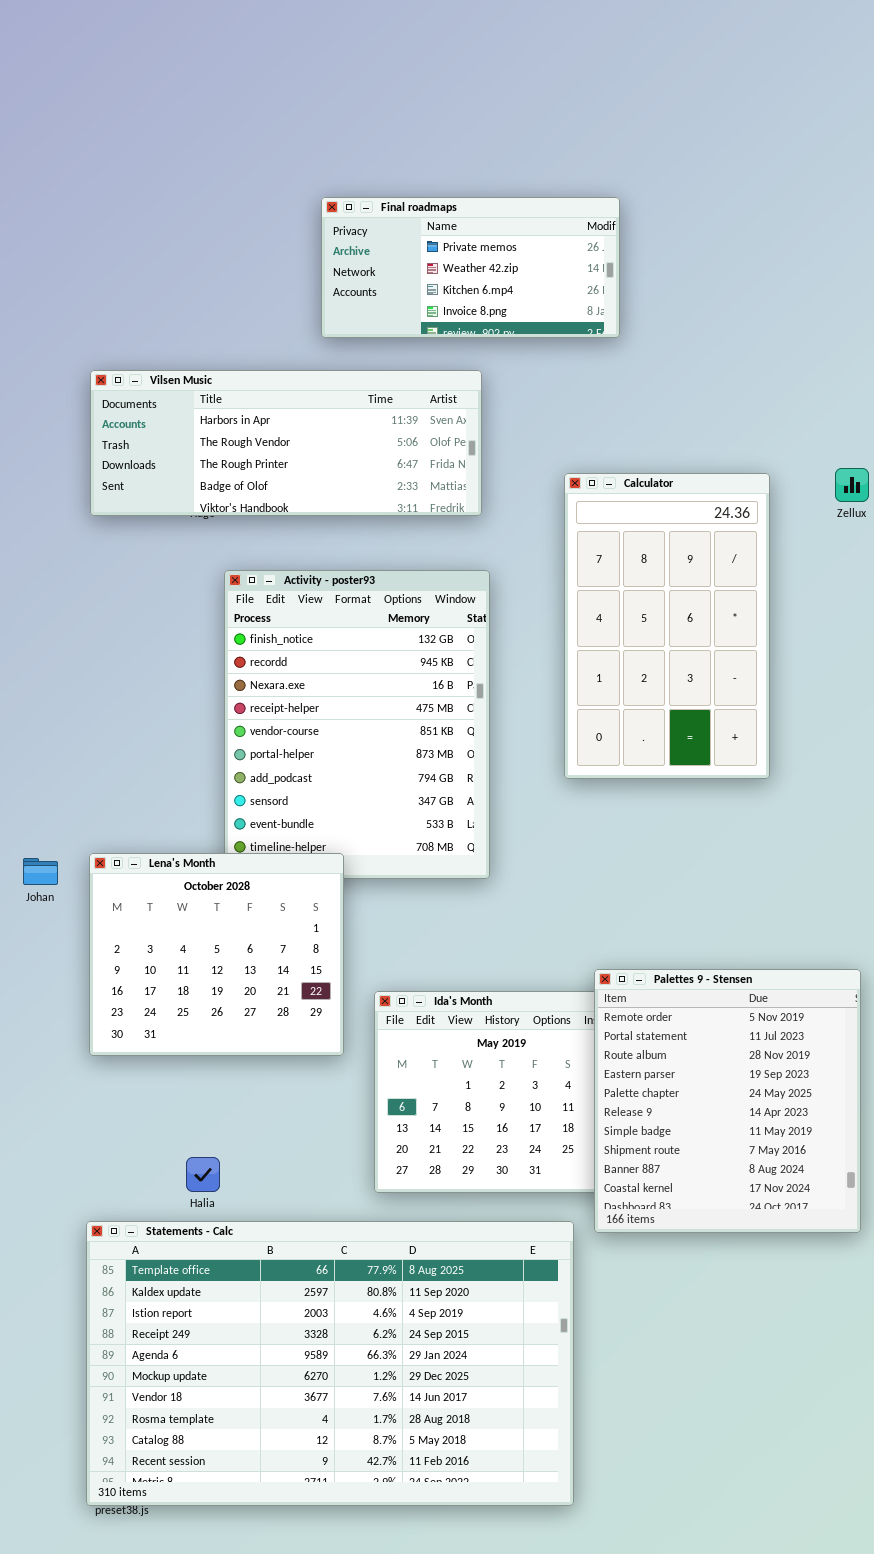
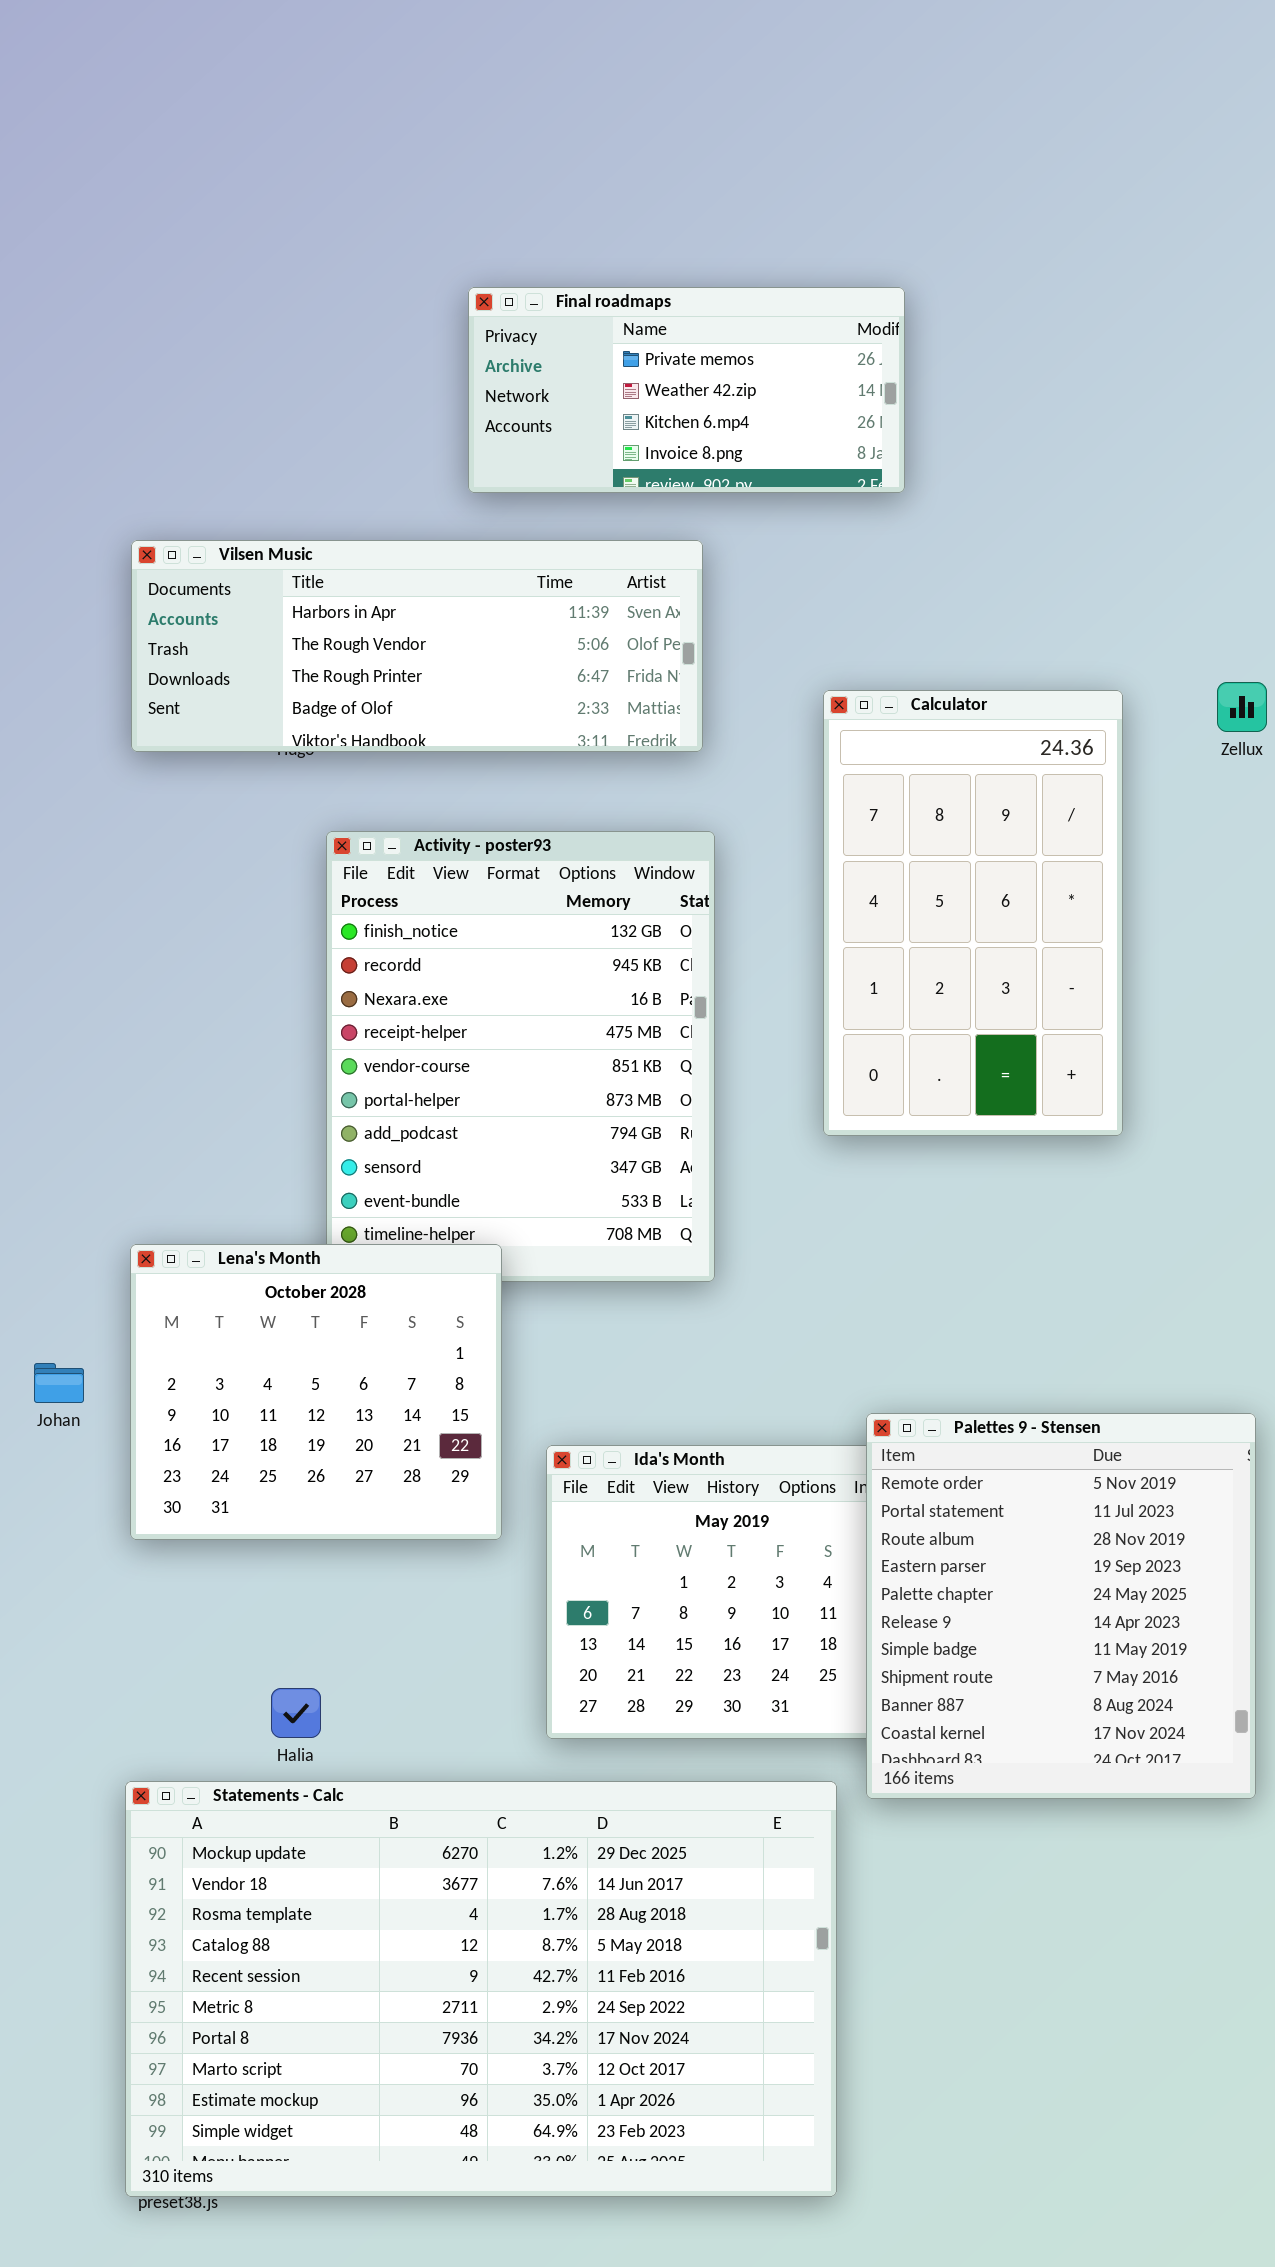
Johan: [23,858,58,885] -> [34,1363,84,1403], moved
Statements - Calc: [86,1221,574,1506] -> [125,1781,837,2197], scrolled down 5 rows

